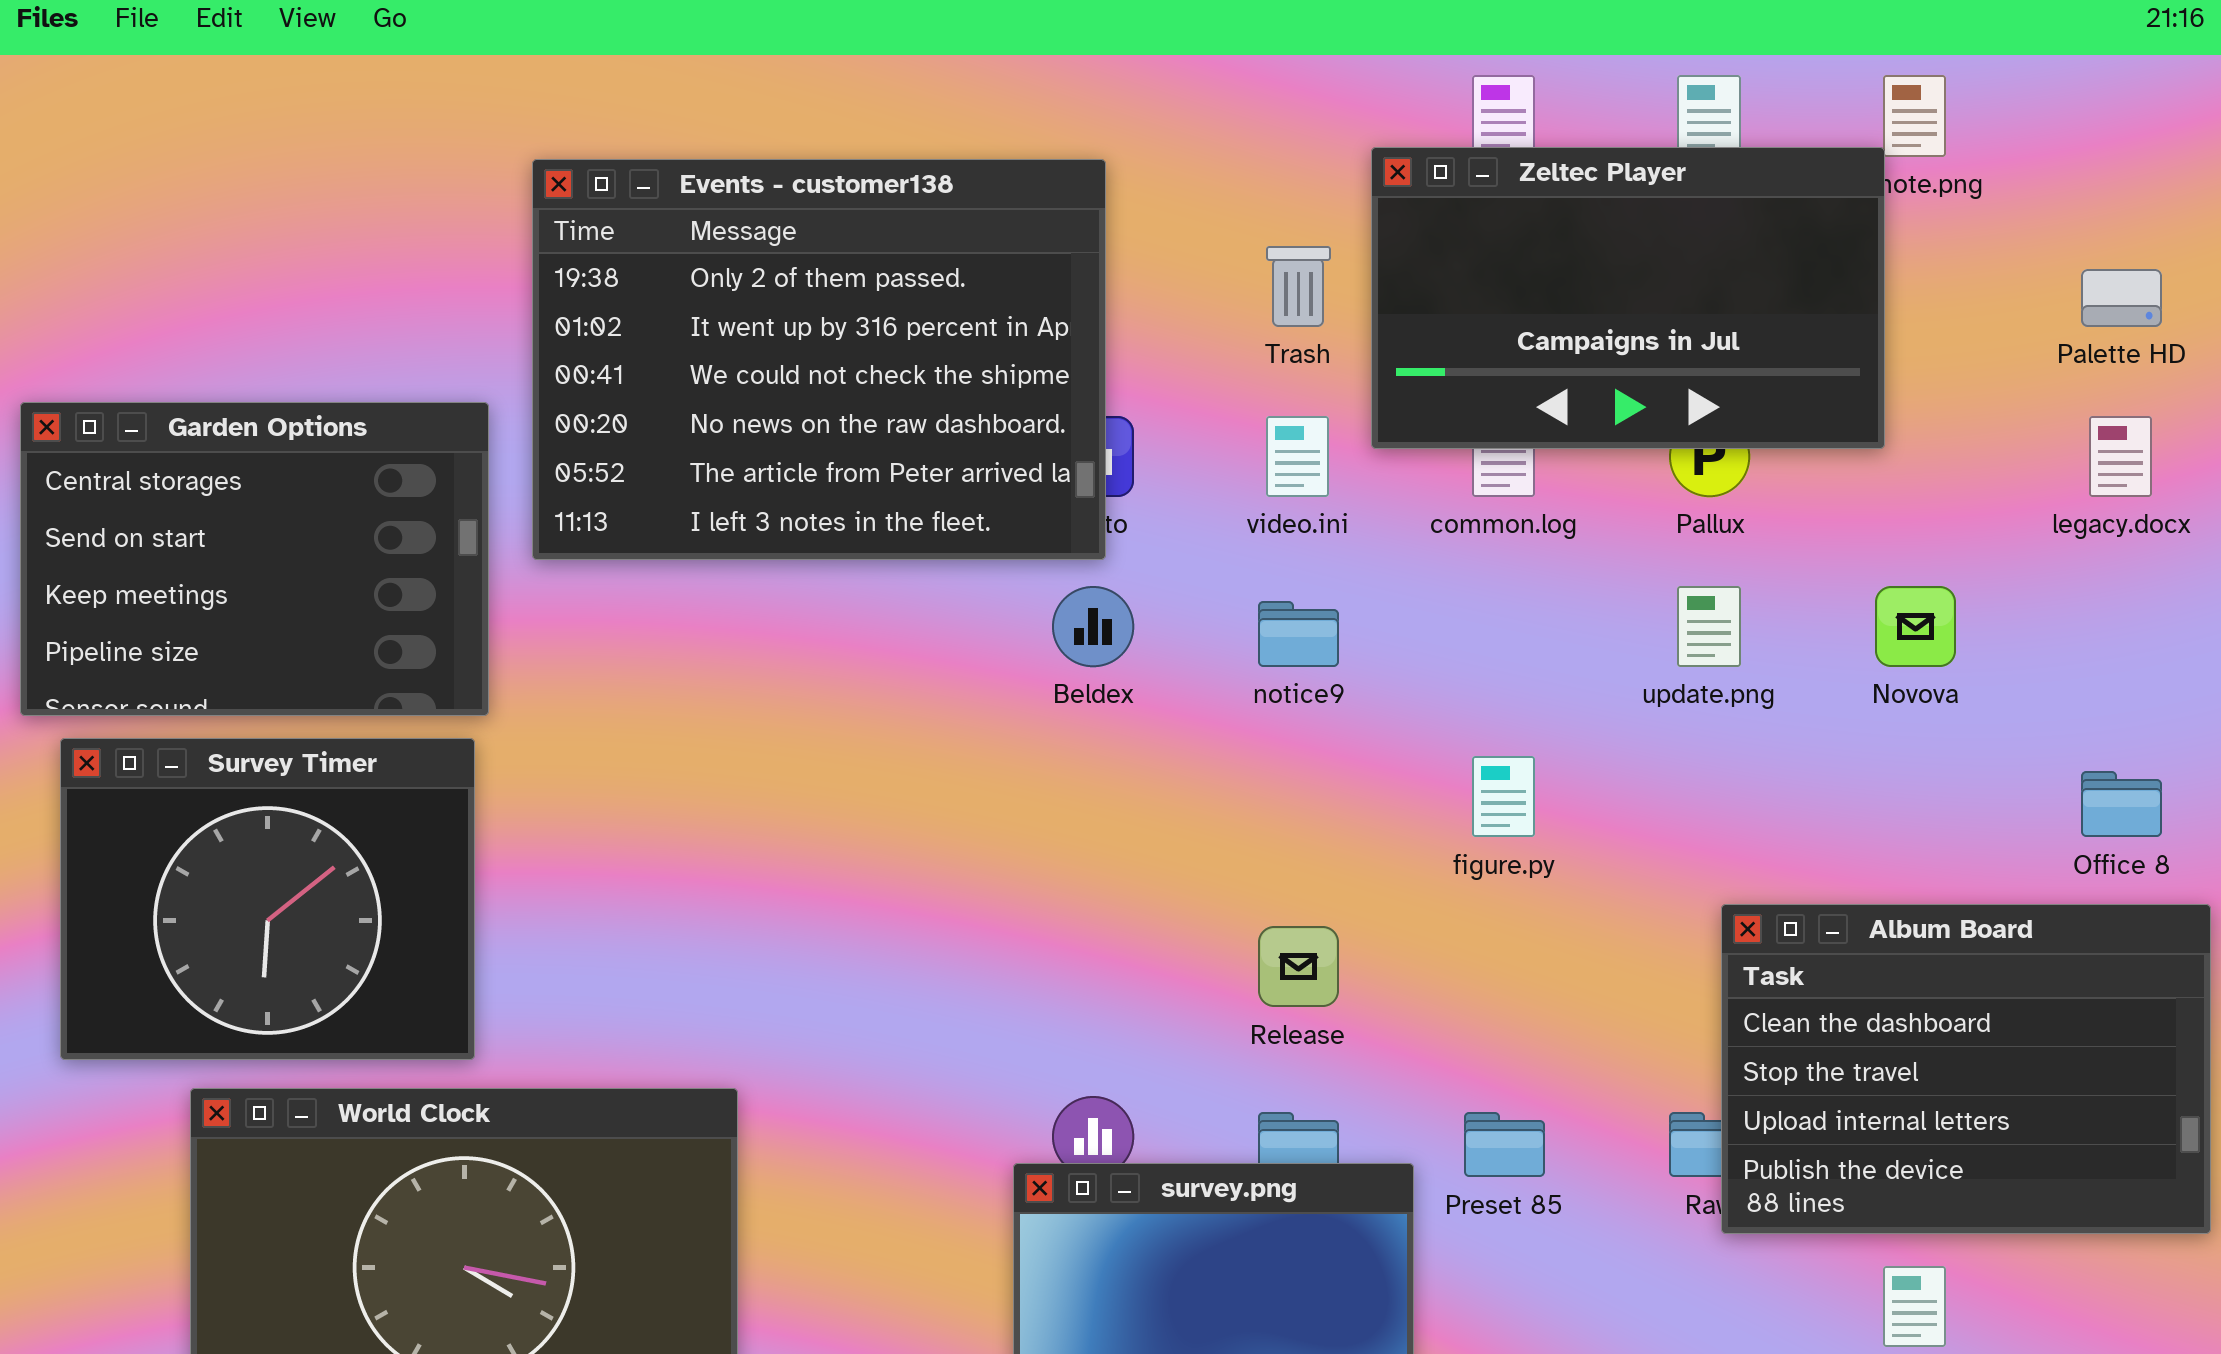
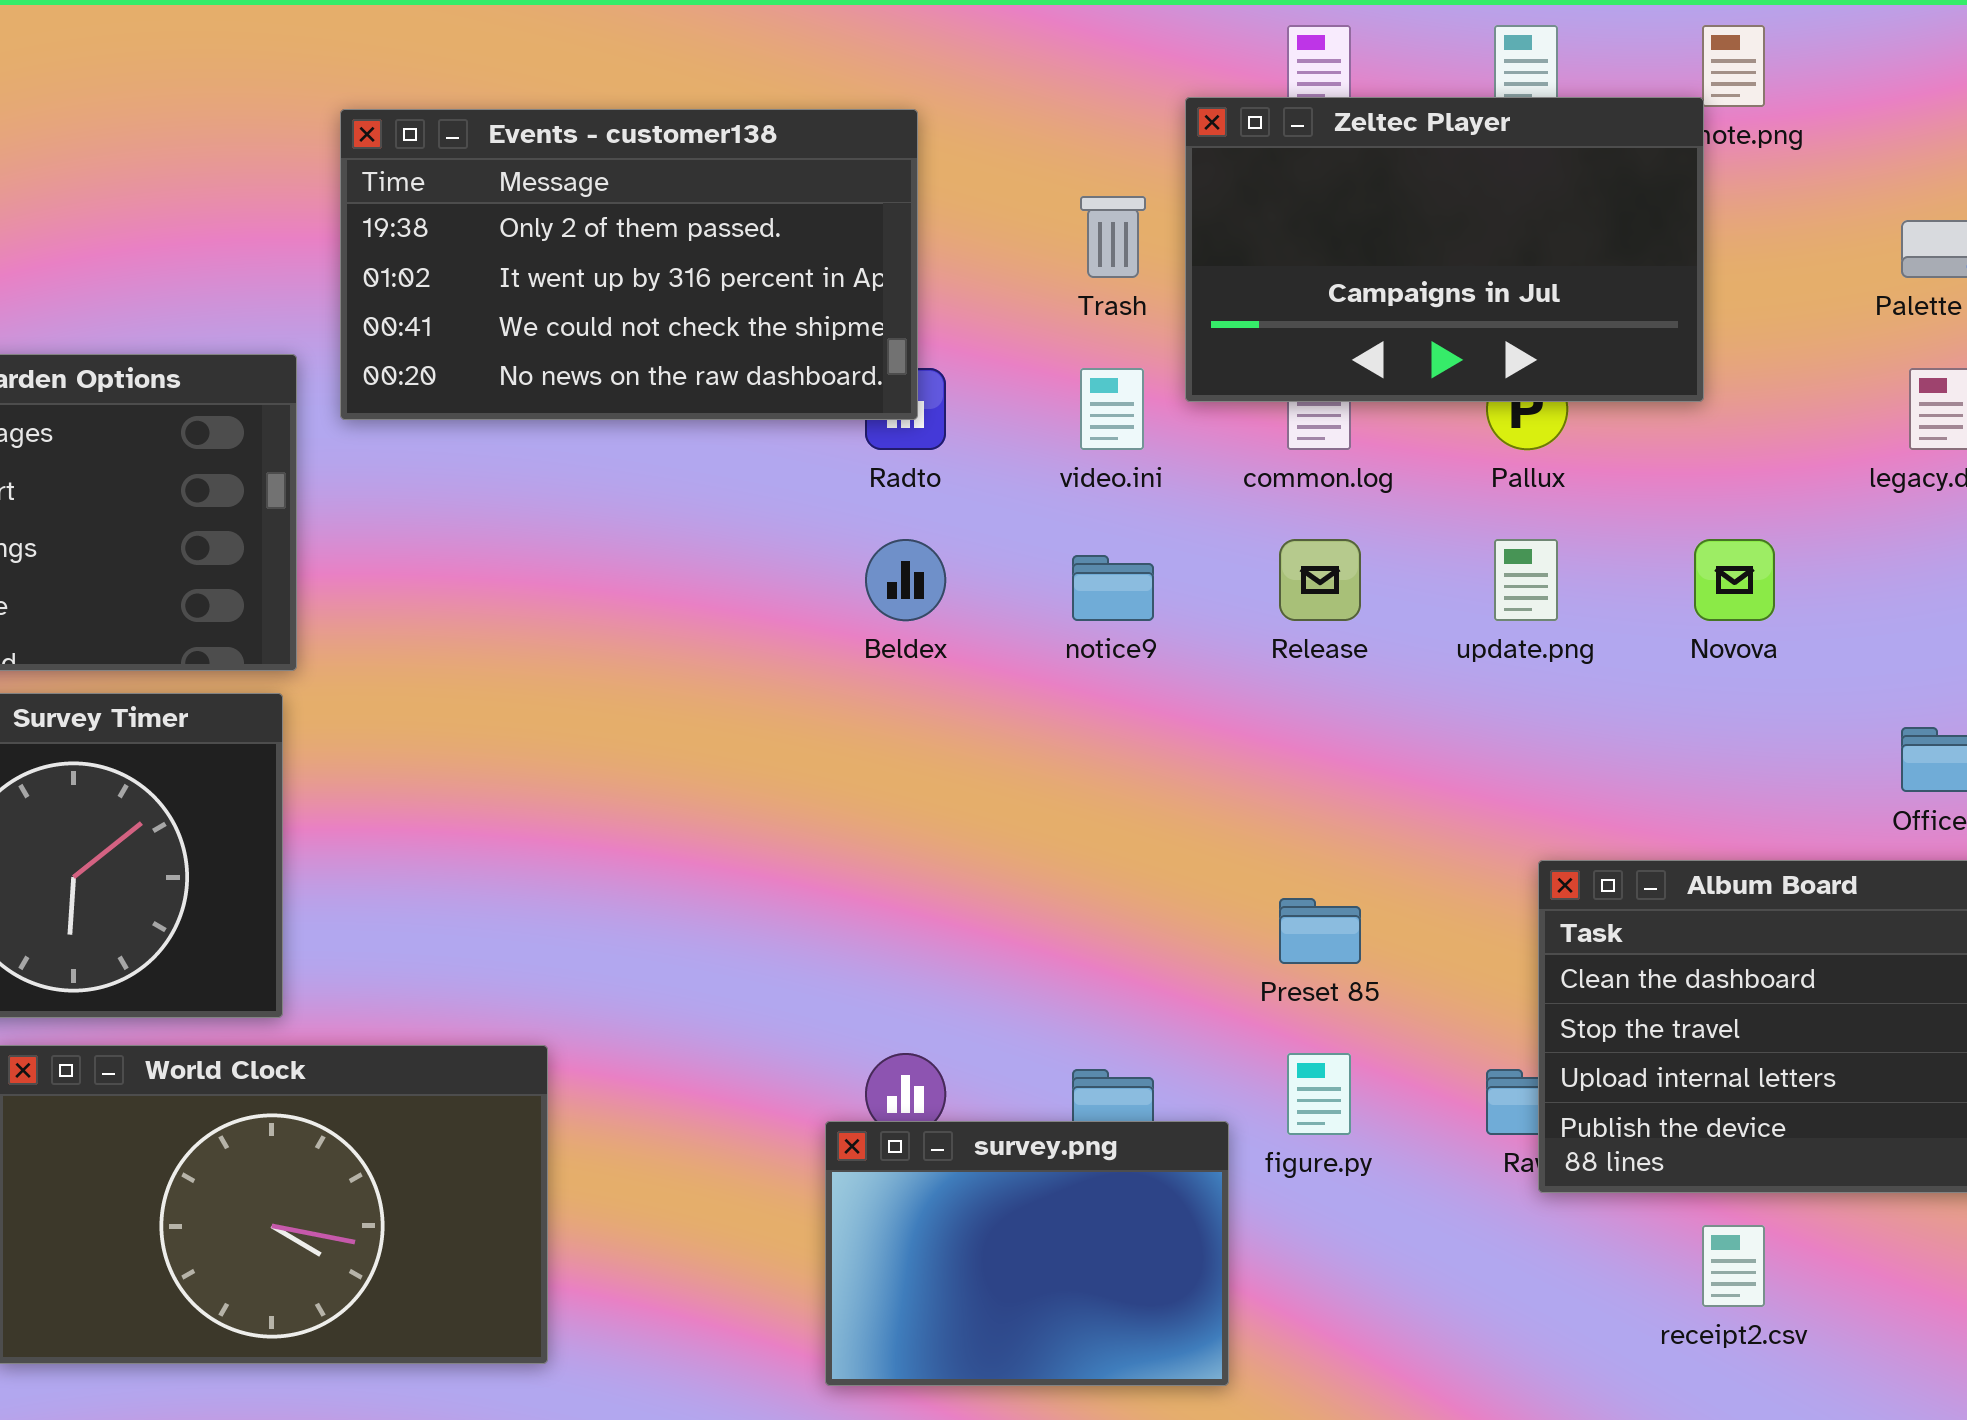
Events - customer138: [532,159,1106,560] -> [340,109,918,420], resized
figure.py: [1472,756,1535,837] -> [1287,1053,1351,1135], moved
Release: [1258,926,1339,1007] -> [1279,539,1361,621], moved
Preset 85: [1464,1112,1545,1177] -> [1279,898,1361,964], moved

